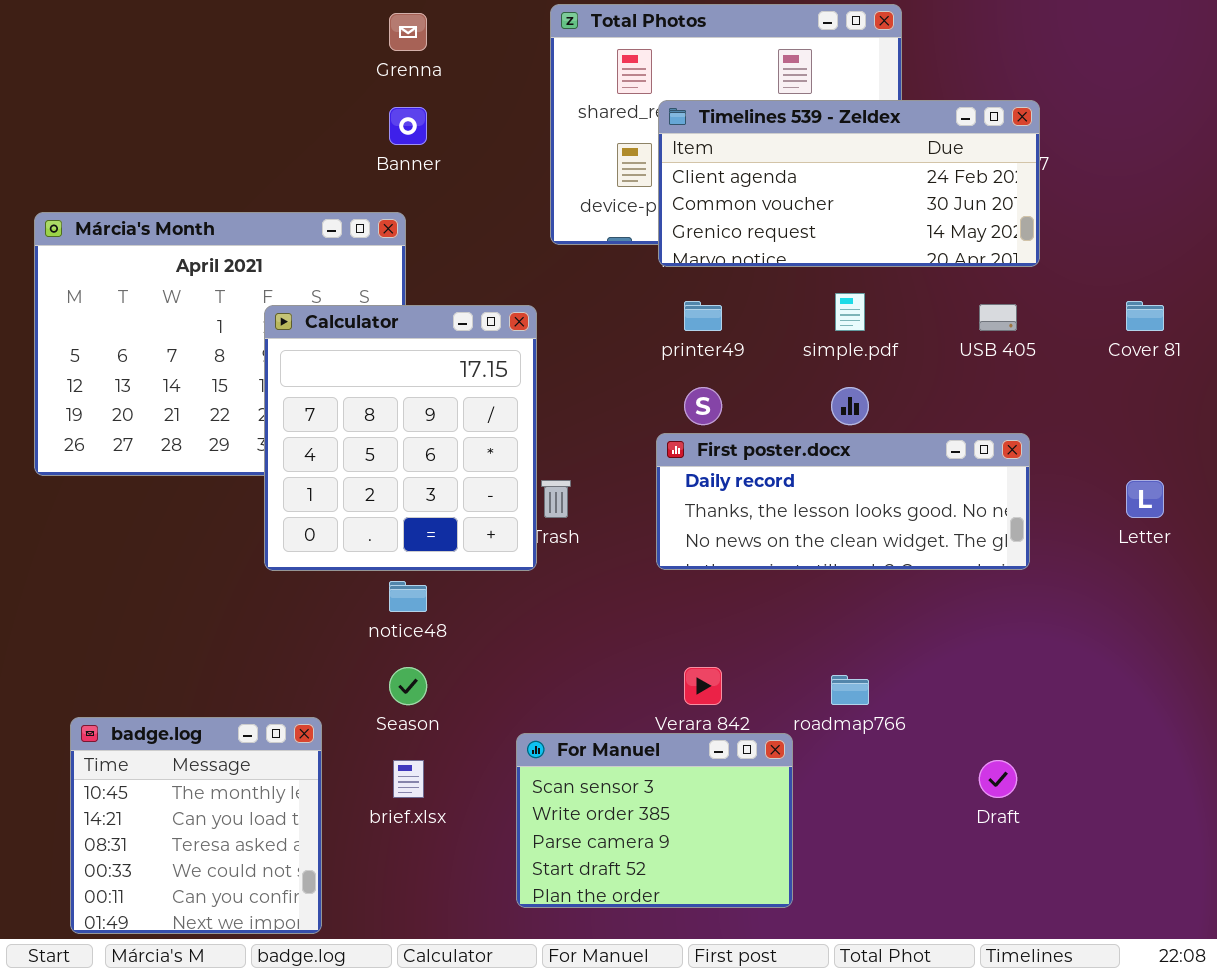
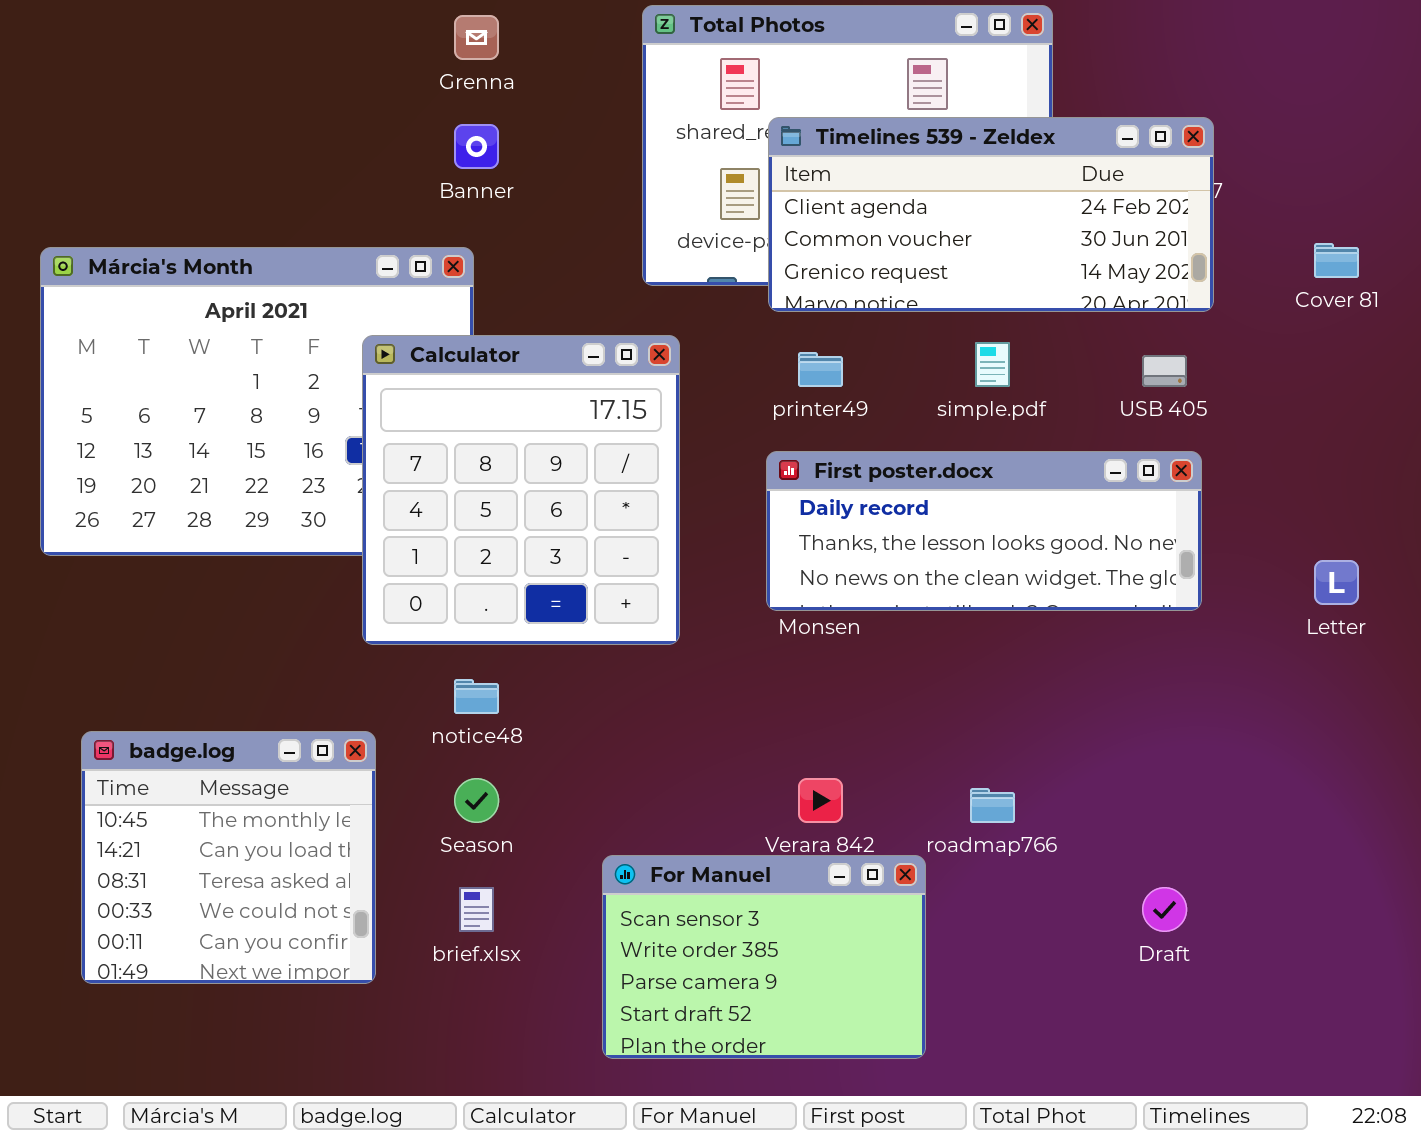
Cover 81: [1126,301,1164,331] -> [1314,243,1359,278], moved
Calculator: [264,305,537,571] -> [362,335,680,645], moved
First poster.docx: [656,433,1030,570] -> [766,451,1202,611], moved
badge.log: [70,717,322,934] -> [81,731,376,984], moved

